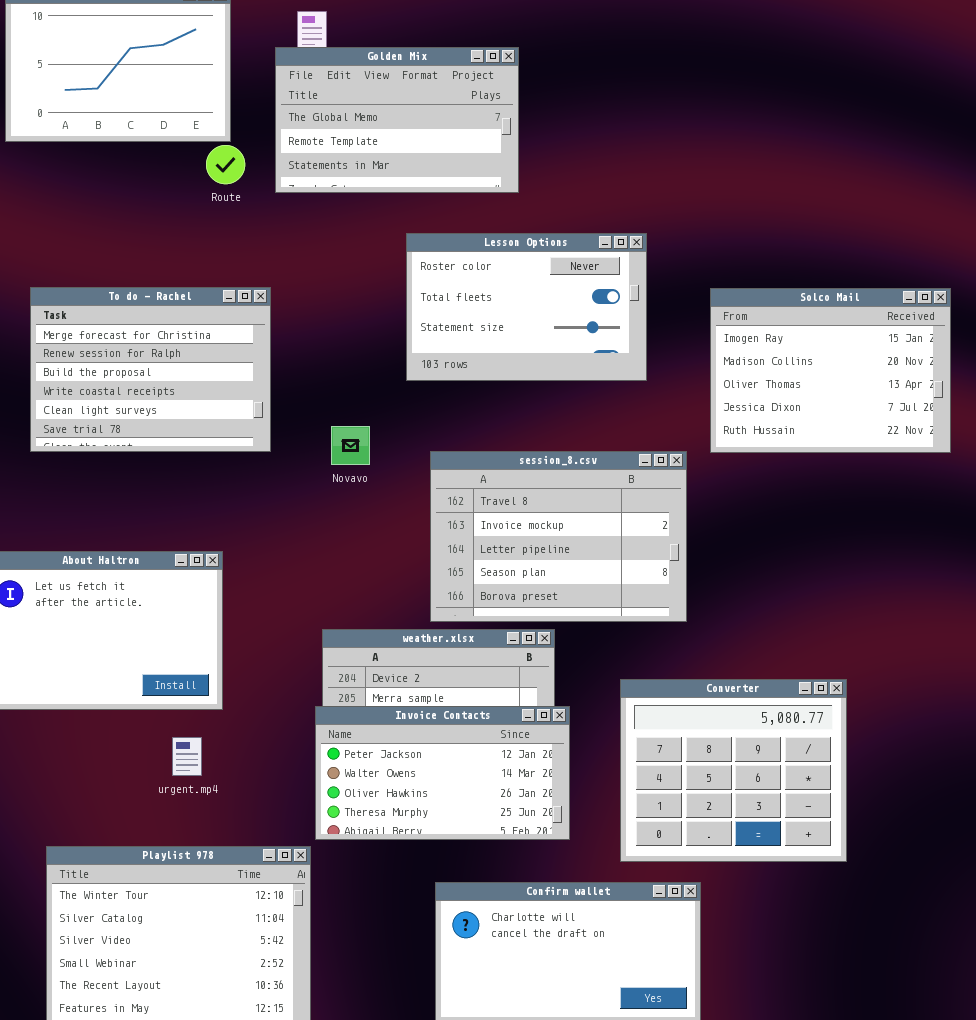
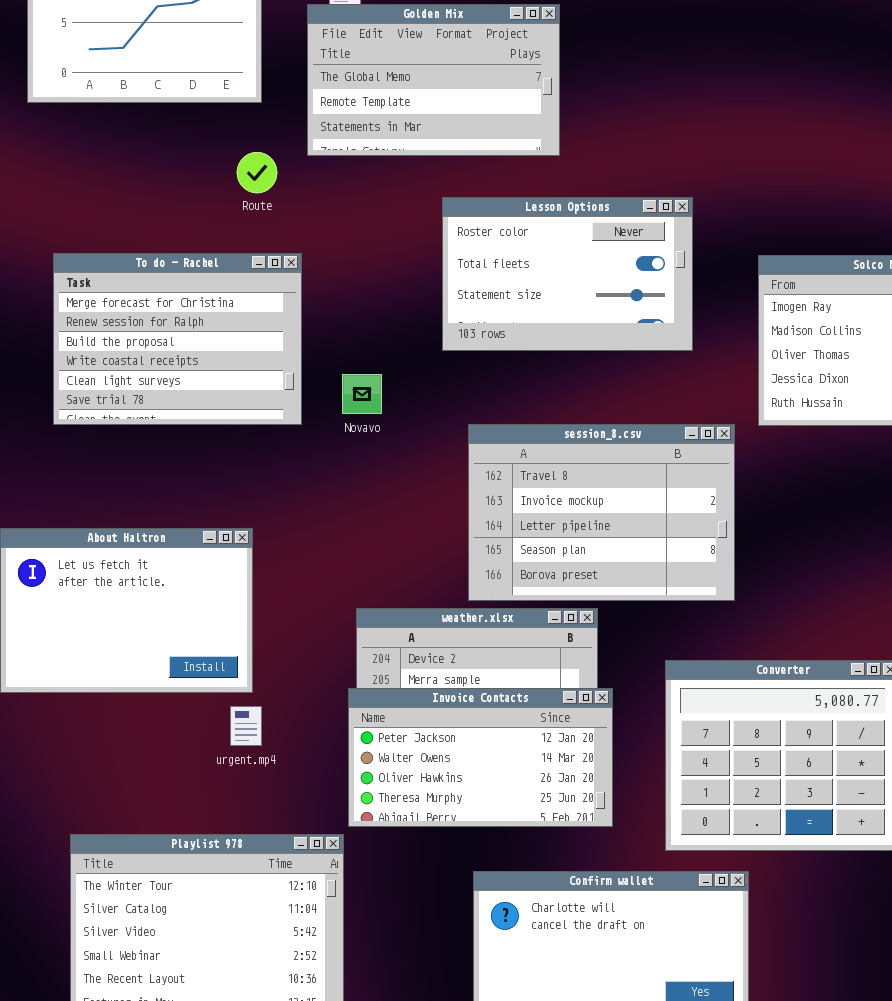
Route: [206,145,245,184] -> [237,152,277,193], moved
Novavo: [331,426,370,465] -> [342,374,382,414], moved
urgent.mp4: [172,737,202,776] -> [230,706,262,746], moved

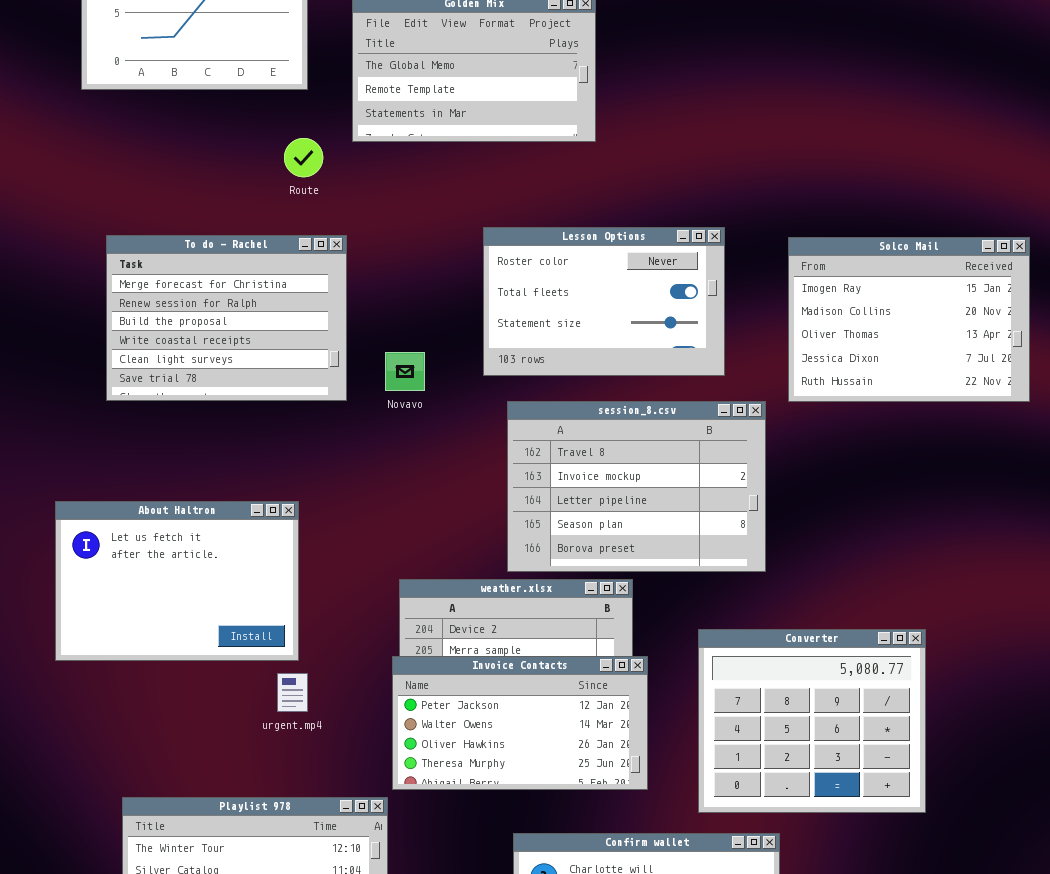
Lesson Options: [442,197,693,351] -> [483,227,725,376], moved

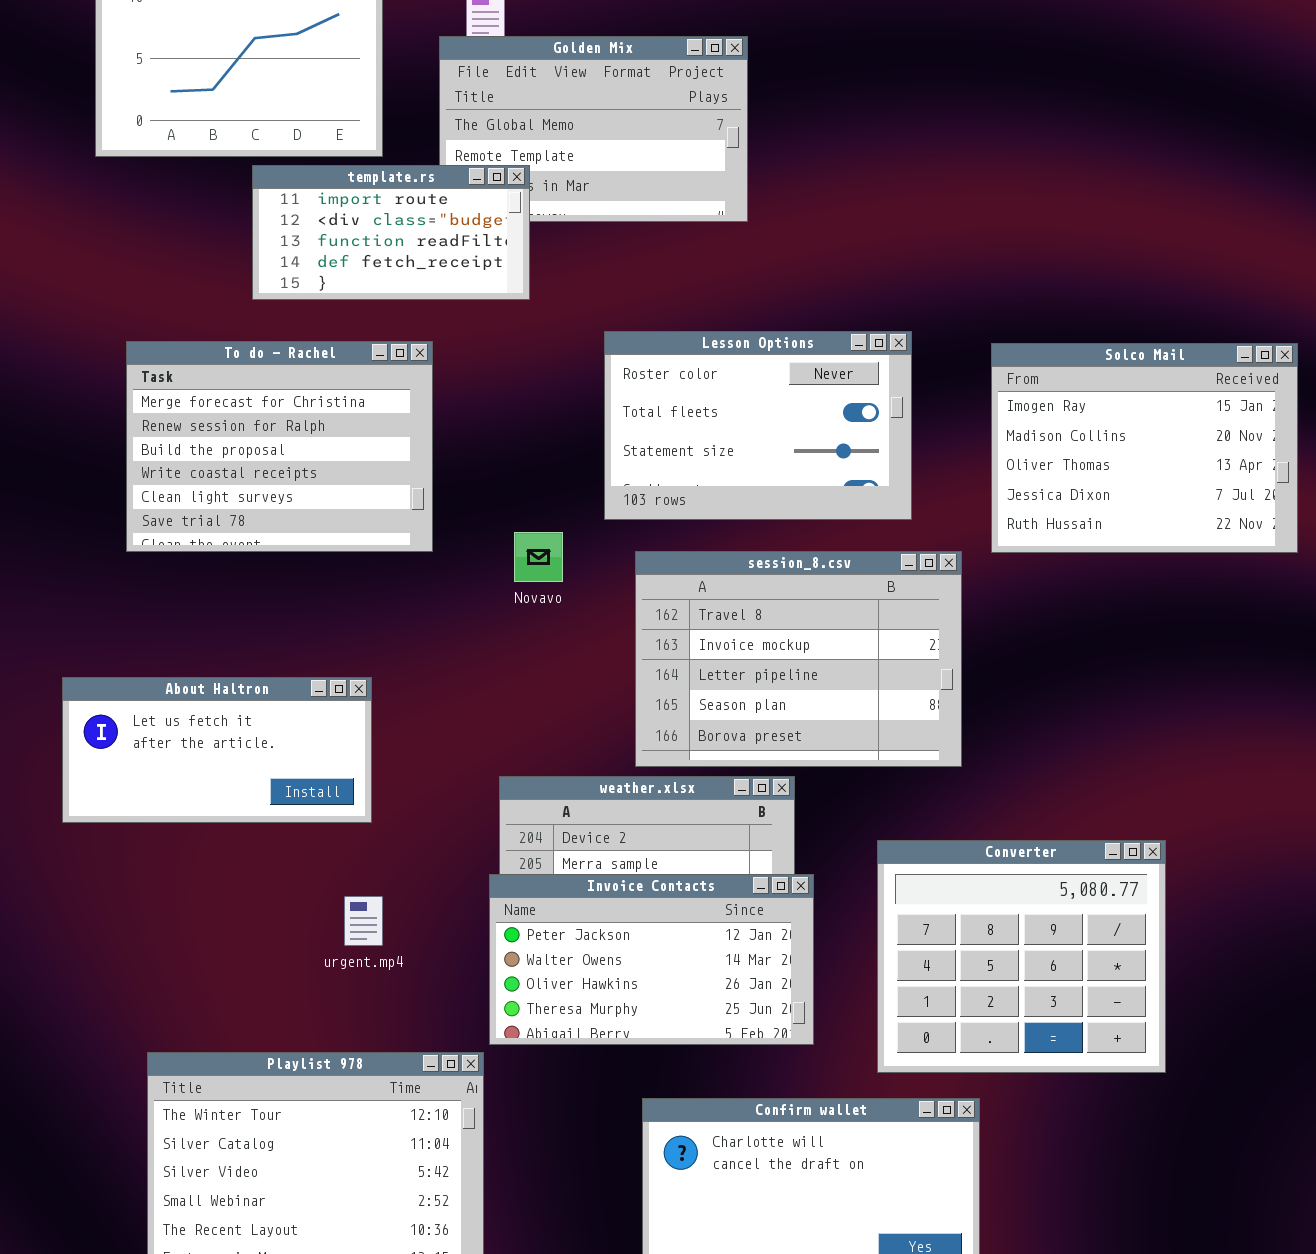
template.rs: none -> [252,165,530,300], opened
Novavo: [385,352,425,391] -> [514,532,563,582], moved
About Haltron: [55,501,299,661] -> [62,677,372,823], resized

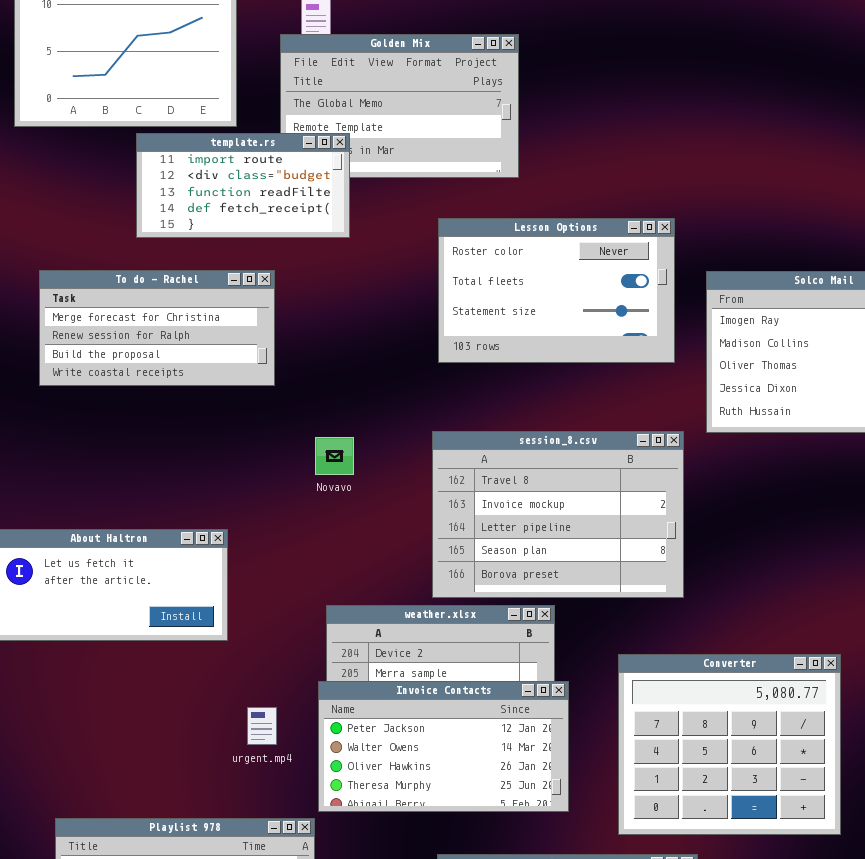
Lesson Options: [604,331,912,520] -> [438,218,675,363], moved
To do - Rachel: [126,341,433,552] -> [39,270,275,386], resized
Novavo: [514,532,563,582] -> [315,437,354,475], moved
urgent.mp4: [344,896,383,946] -> [247,707,277,745], moved

